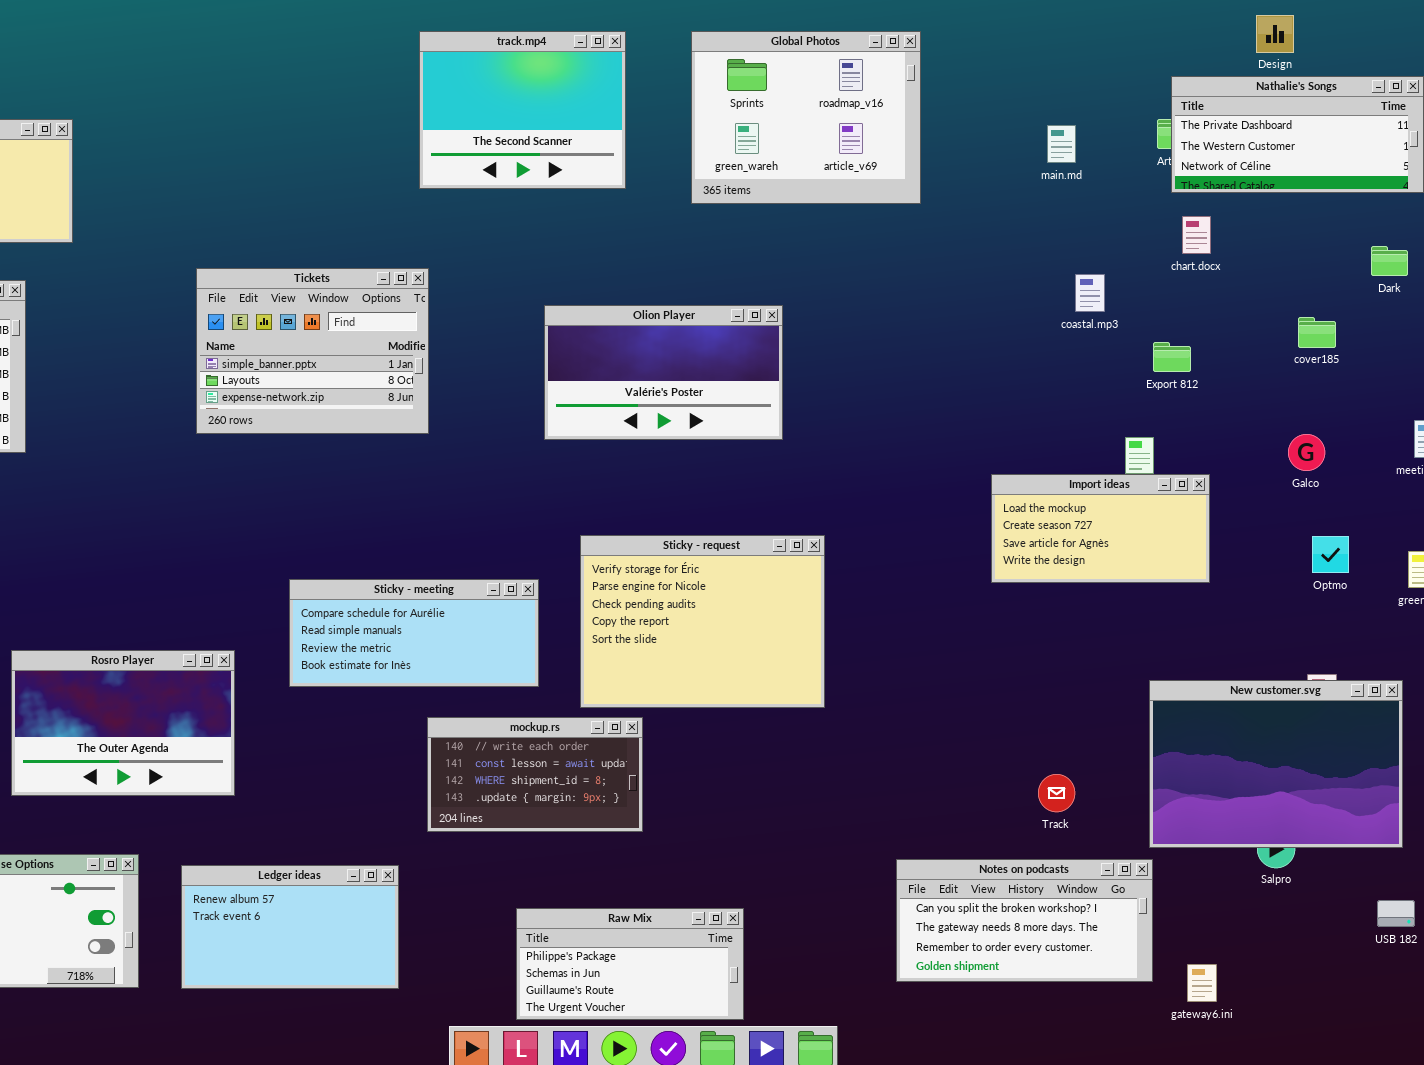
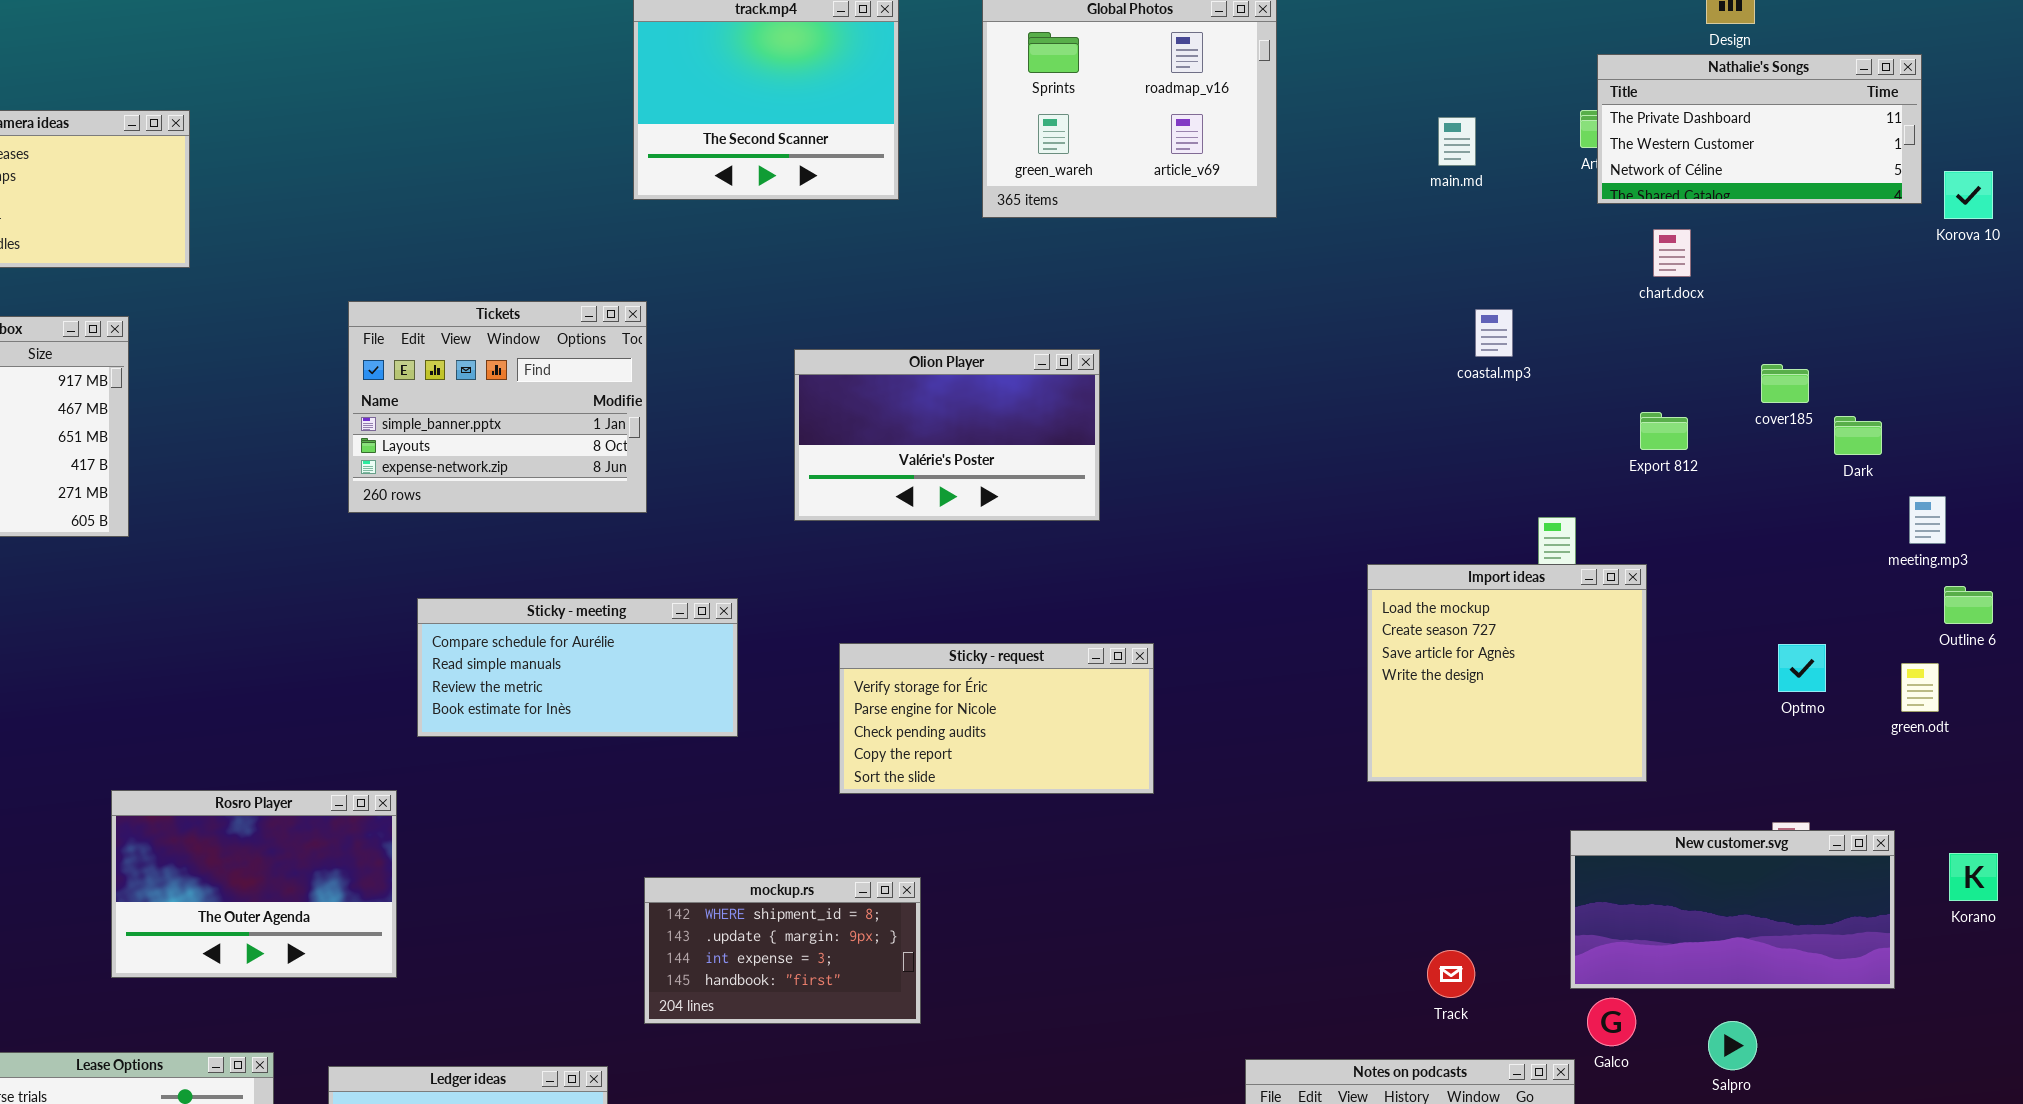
chart.docx: [1182,216,1211,254] -> [1653,229,1691,277], moved
Dark: [1371,246,1408,276] -> [1834,416,1882,455], moved
Export 812: [1153,342,1191,372] -> [1640,412,1688,450], moved
Galco: [1288,434,1325,471] -> [1587,998,1636,1046], moved
Import ideas: [991,474,1210,583] -> [1367,564,1647,782], resized
Sticky - request: [580,535,825,708] -> [839,643,1154,794], resized
Sticky - meeting: [289,579,539,687] -> [417,598,738,737], moved
New customer.svg: [1149,680,1403,848] -> [1570,830,1895,989], resized
mockup.rs: [427,717,643,832] -> [644,877,921,1024], scrolled down 2 rows

